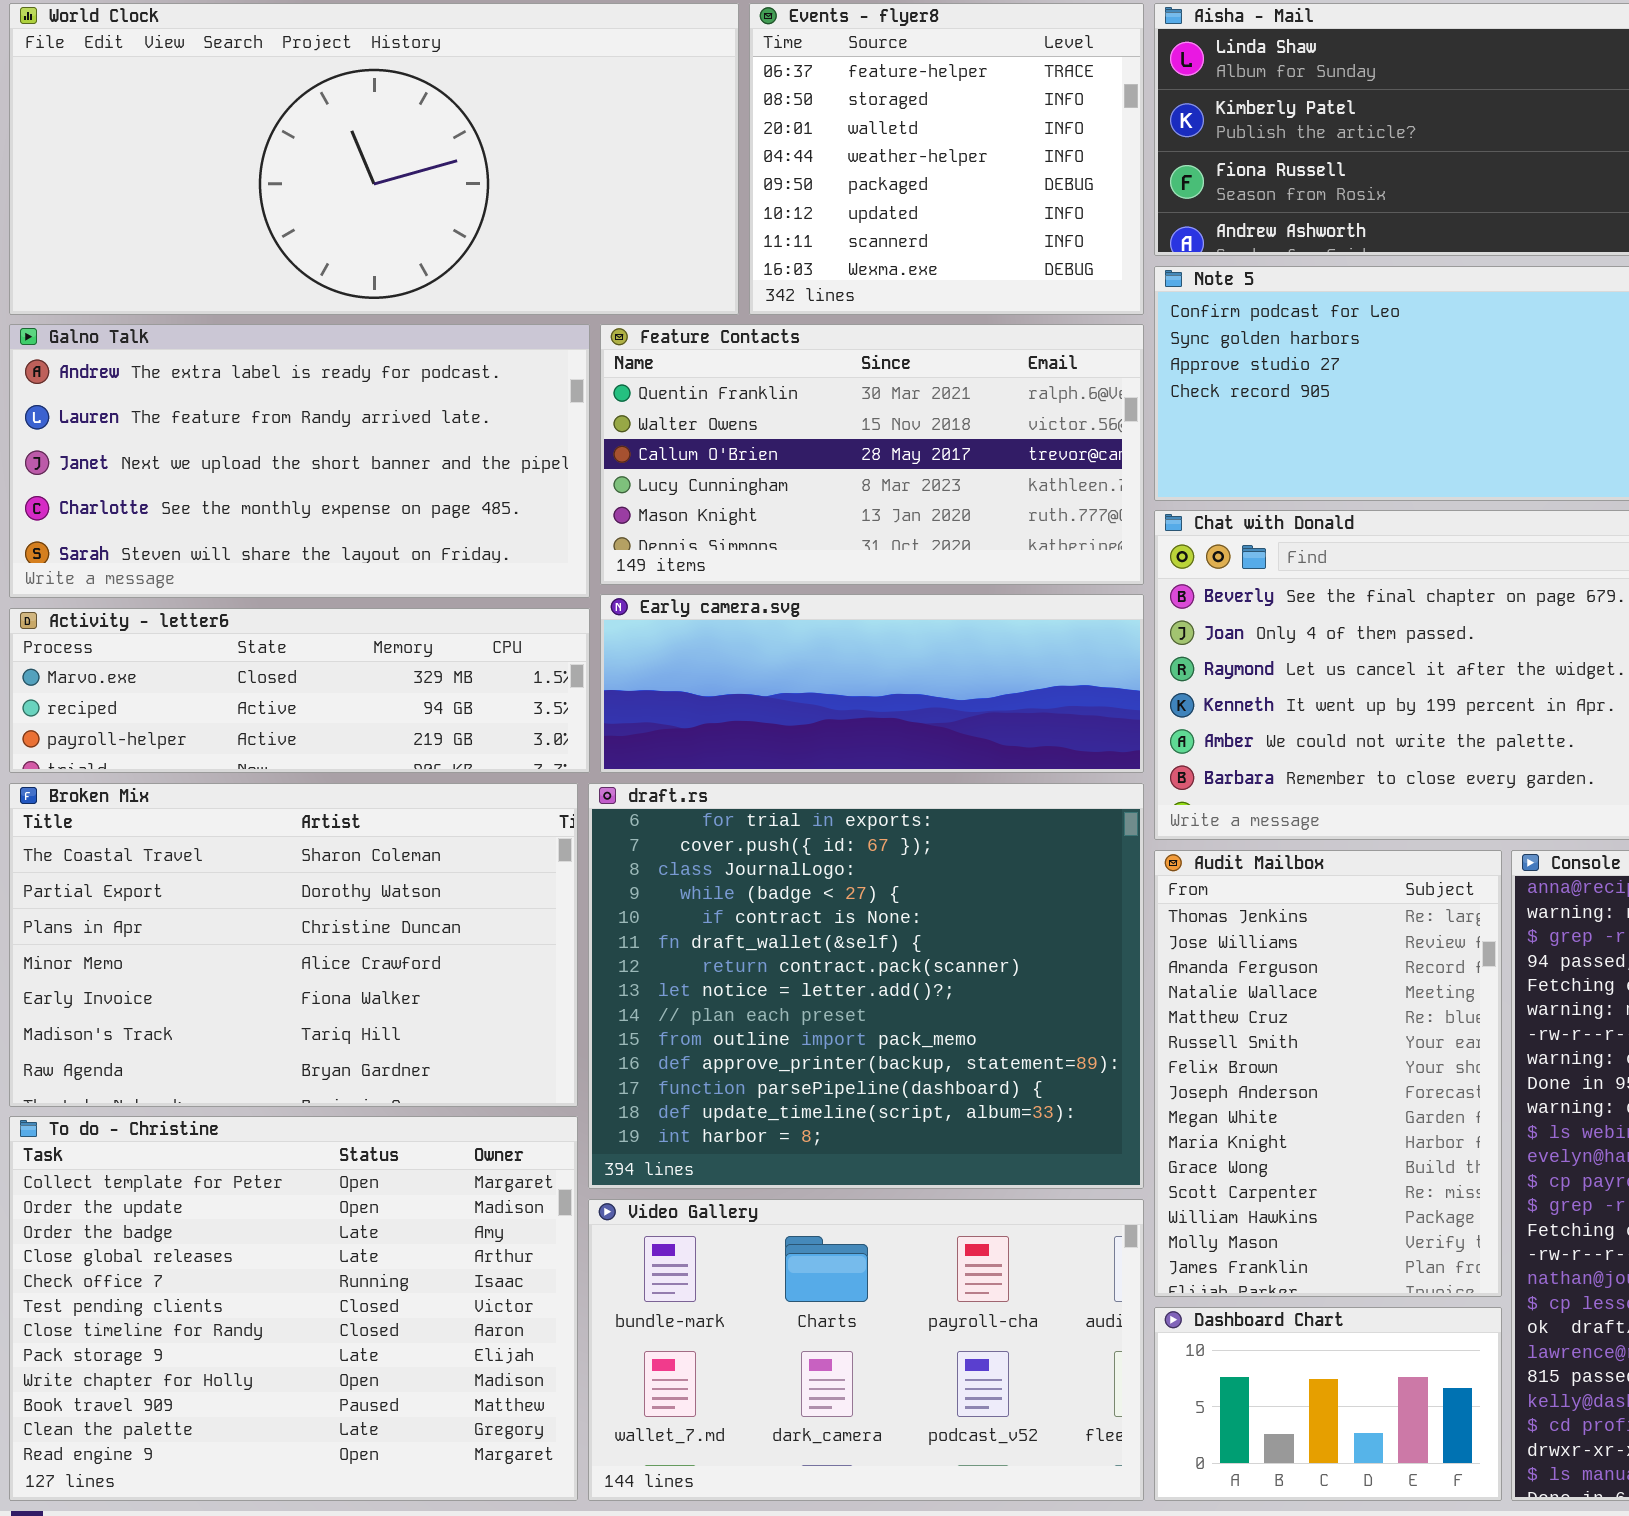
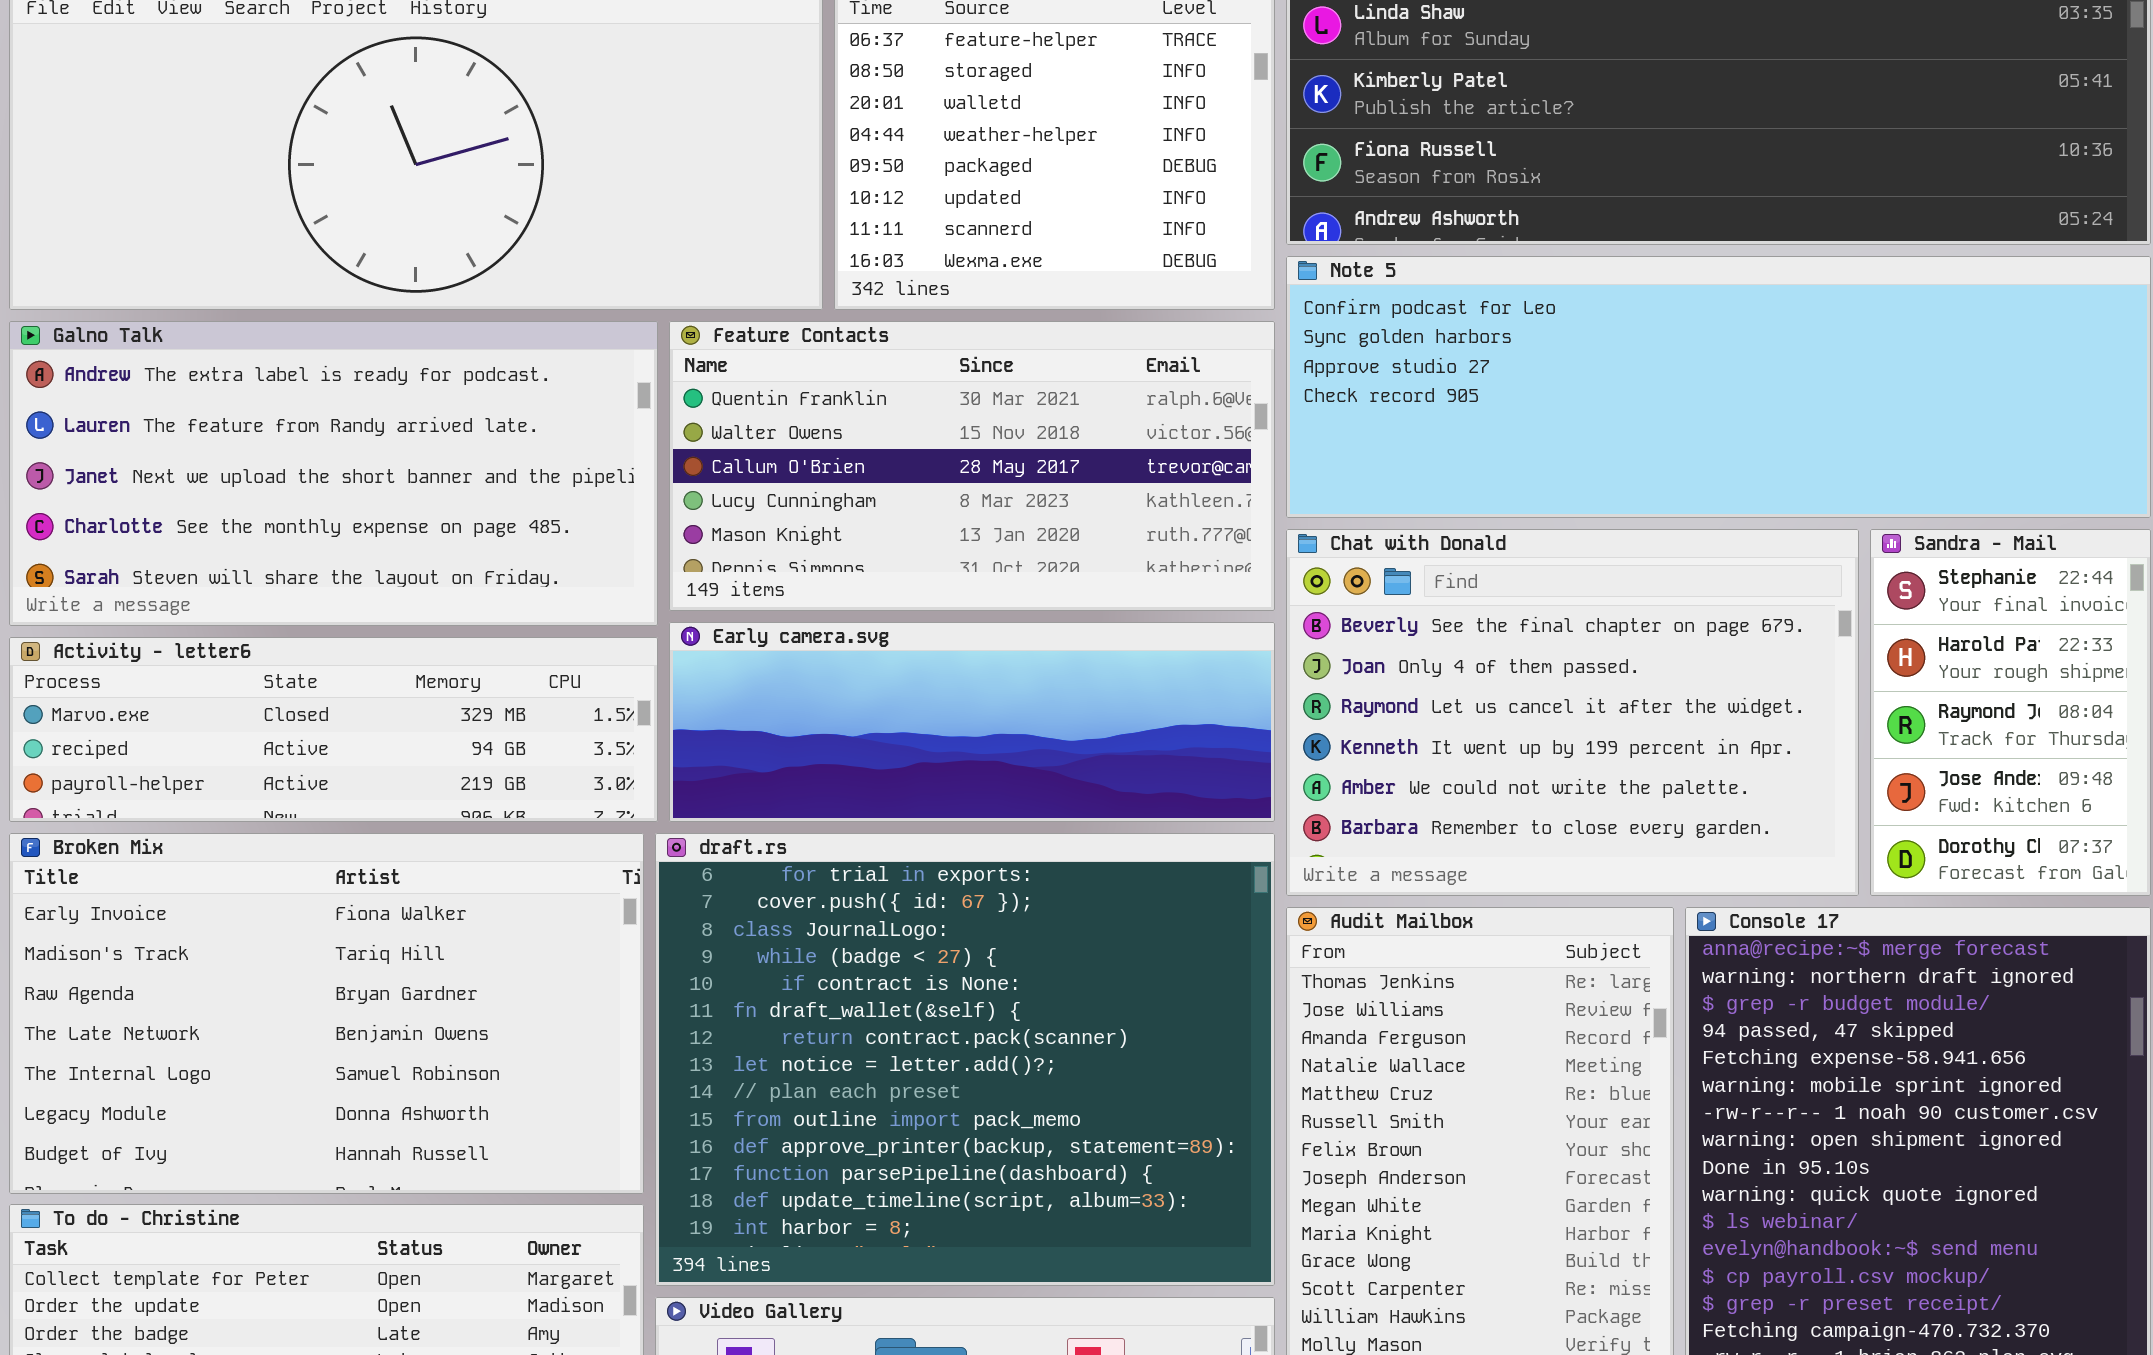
Broken Mix: [9,783,578,1107] -> [9,833,644,1194], scrolled down 4 rows

